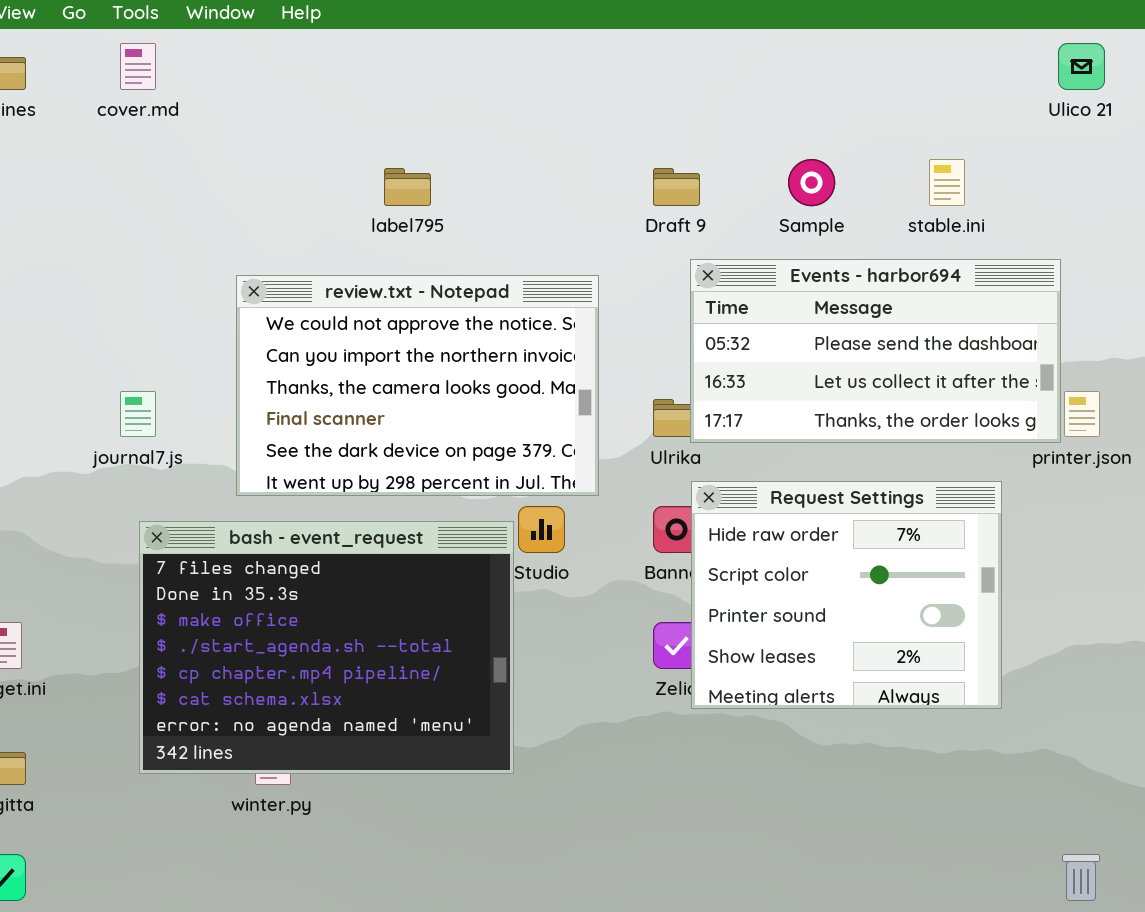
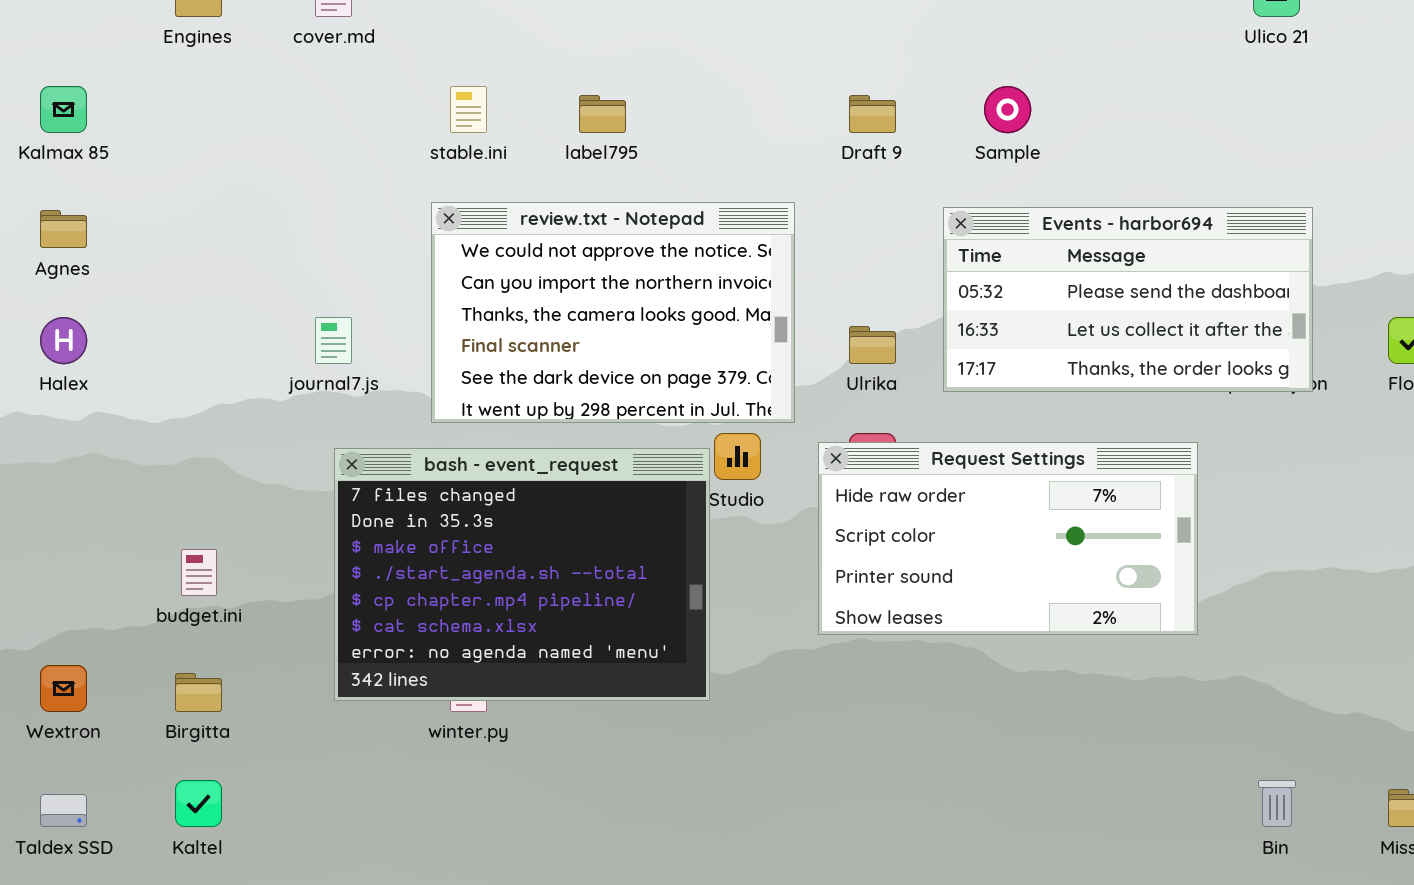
stable.ini: [929,159,965,206] -> [450,86,487,133], moved
Events - harbor694: [690,259,1061,443] -> [943,207,1313,392], moved
Request Settings: [691,481,1002,709] -> [818,442,1198,635], resized

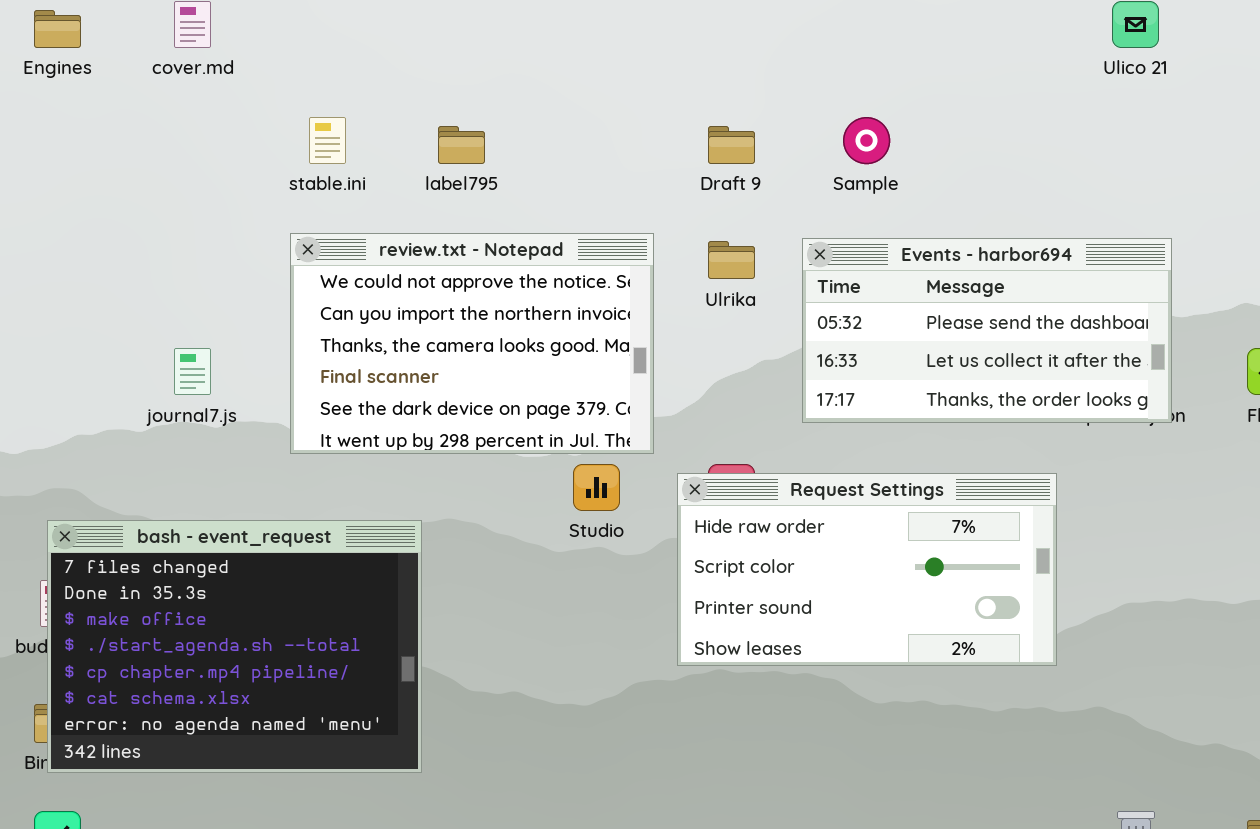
Ulrika: [849,326,896,364] -> [708,241,755,279], moved
bash - event_request: [334,448,710,701] -> [47,520,422,773], moved

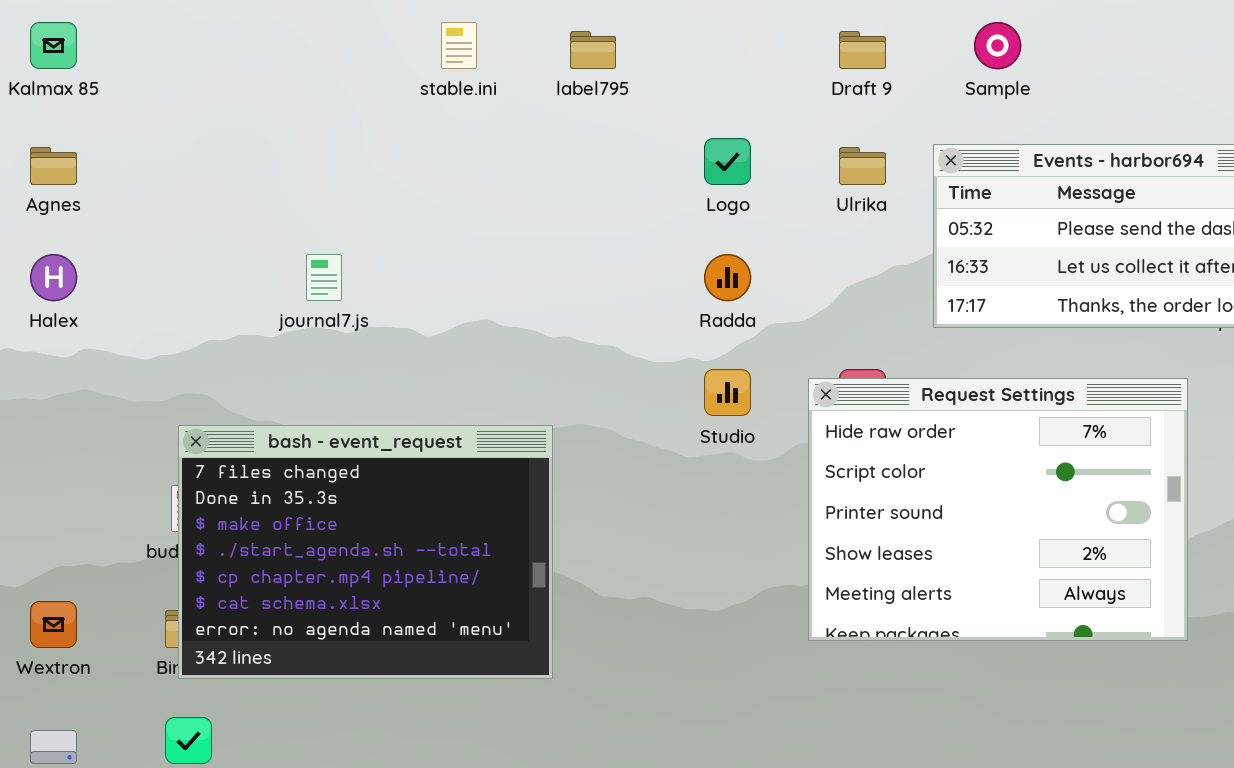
review.txt - Notepad: [290,233,654,454] -> none, closed
Request Settings: [677,473,1057,666] -> [808,378,1188,641], resized

